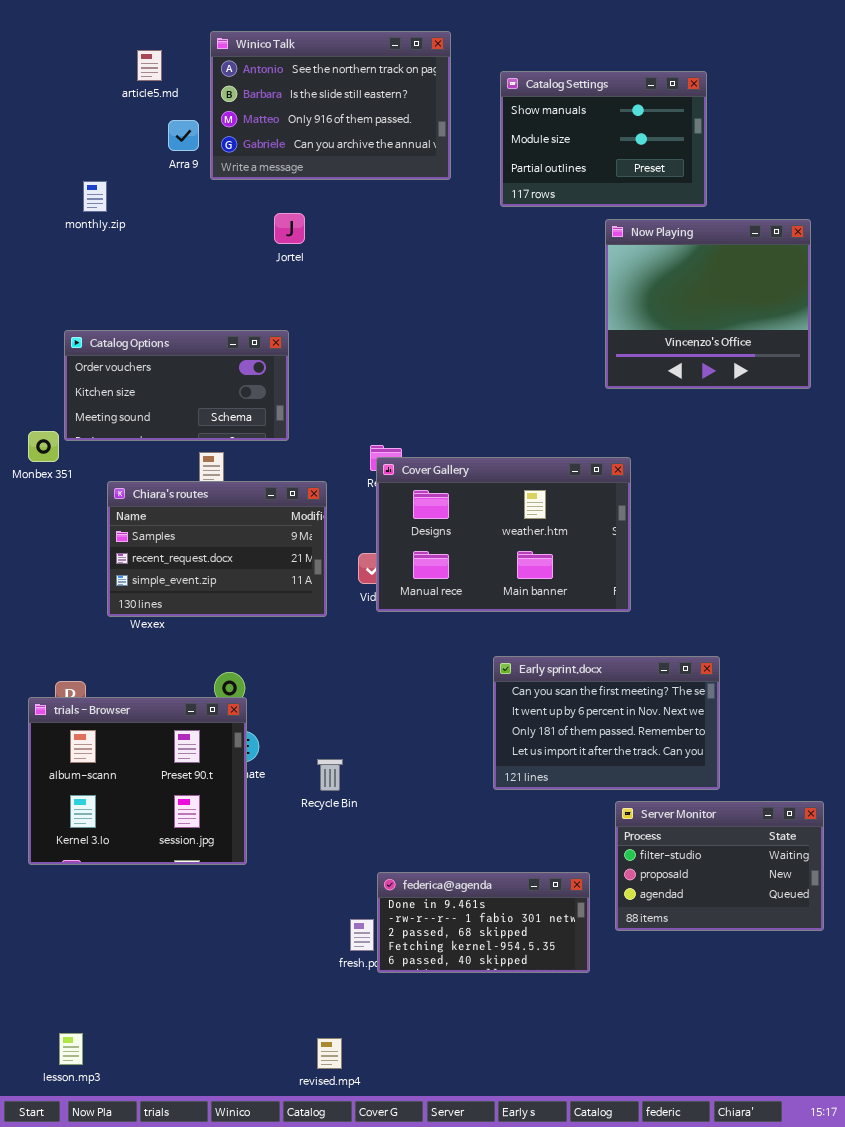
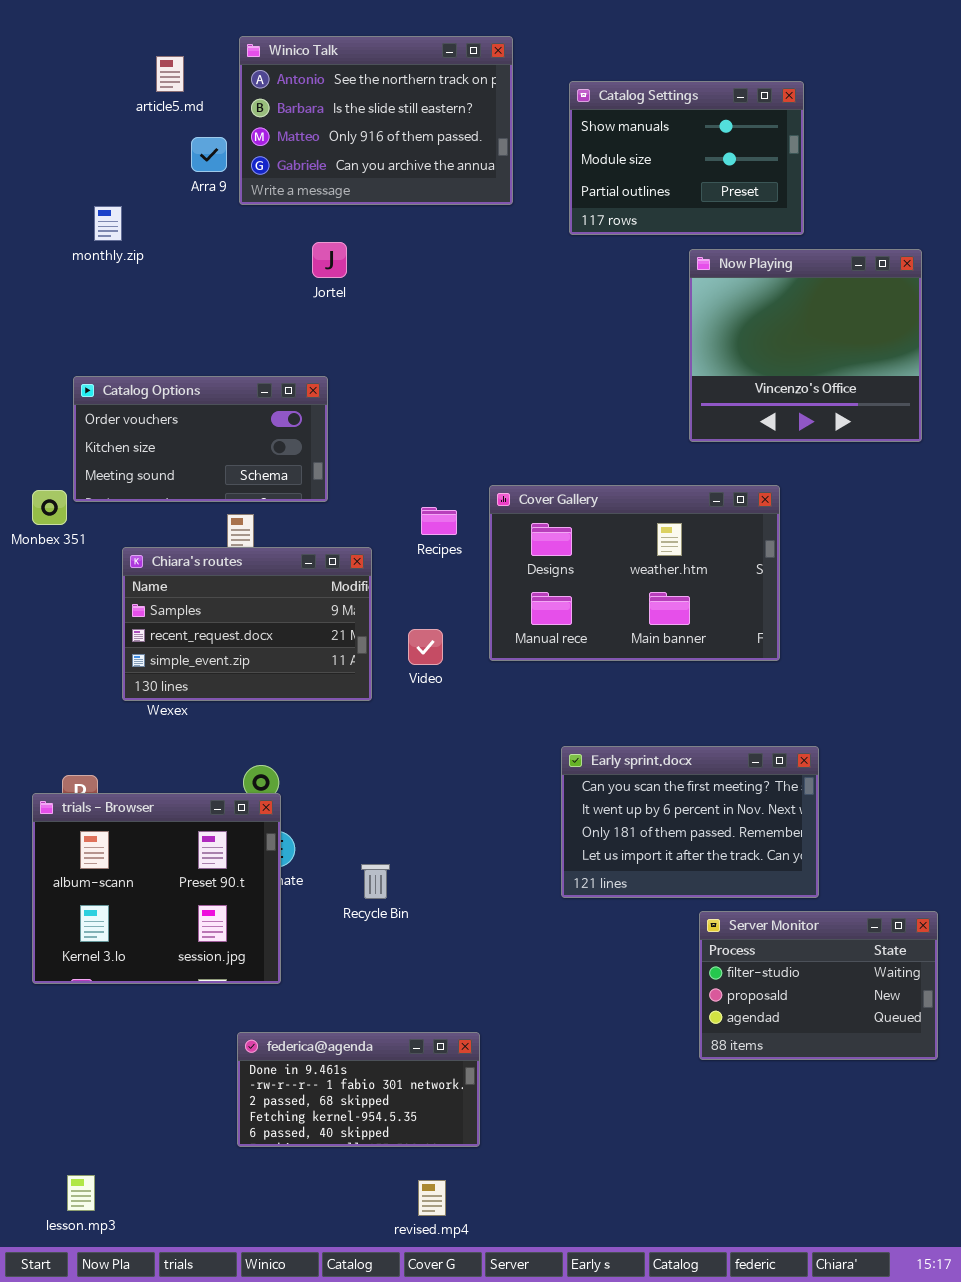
Cover Gallery: [376,457,631,612] -> [489,485,780,661], moved
federica@agenda: [377,872,590,973] -> [237,1032,480,1147], moved
revised.mp4: [317,1038,342,1069] -> [418,1180,446,1216], moved

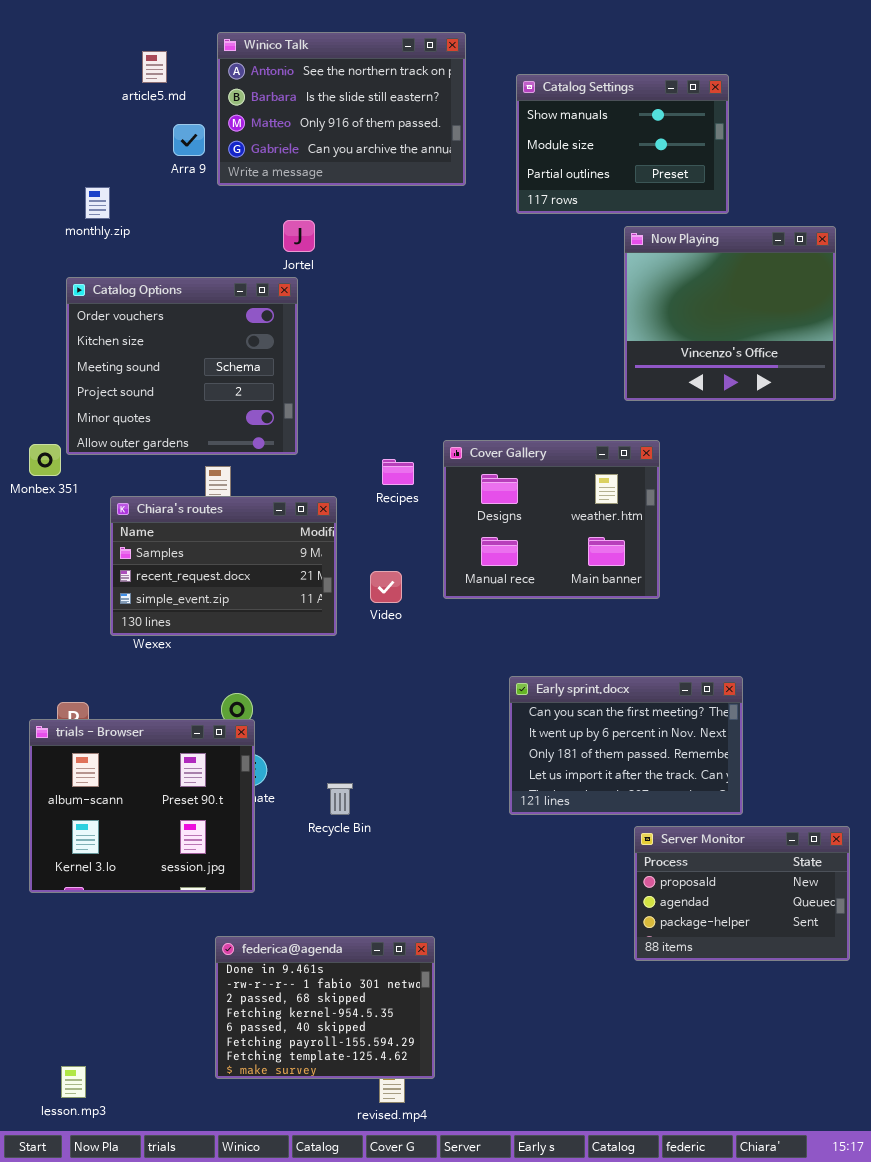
Catalog Options: [73,376,328,502] -> [66,277,298,455], resized
Cover Gallery: [489,485,780,661] -> [443,440,660,599], resized
Server Monitor: [699,911,938,1060] -> [634,826,850,961], scrolled down 1 row
federica@agenda: [237,1032,480,1147] -> [215,936,435,1079], resized

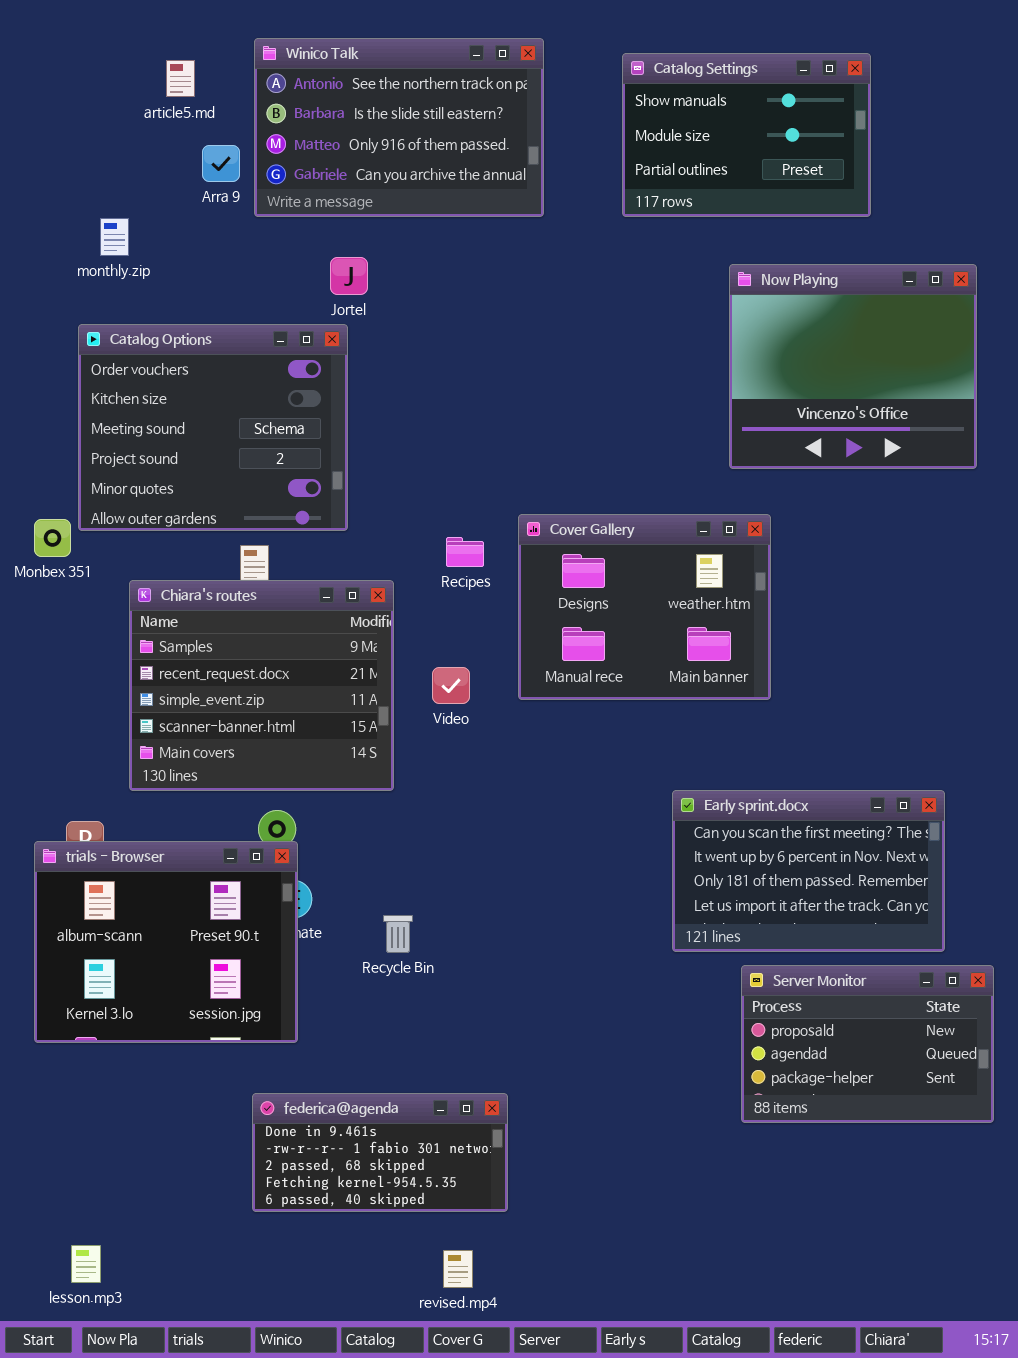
Catalog Settings: [516,74,729,214] -> [622,53,871,217], moved
Chiara's routes: [110,496,337,636] -> [129,580,394,791], resized
Early sprint.docx: [509,676,743,815] -> [672,790,945,952], moved
federica@agenda: [215,936,435,1079] -> [252,1093,508,1212], resized

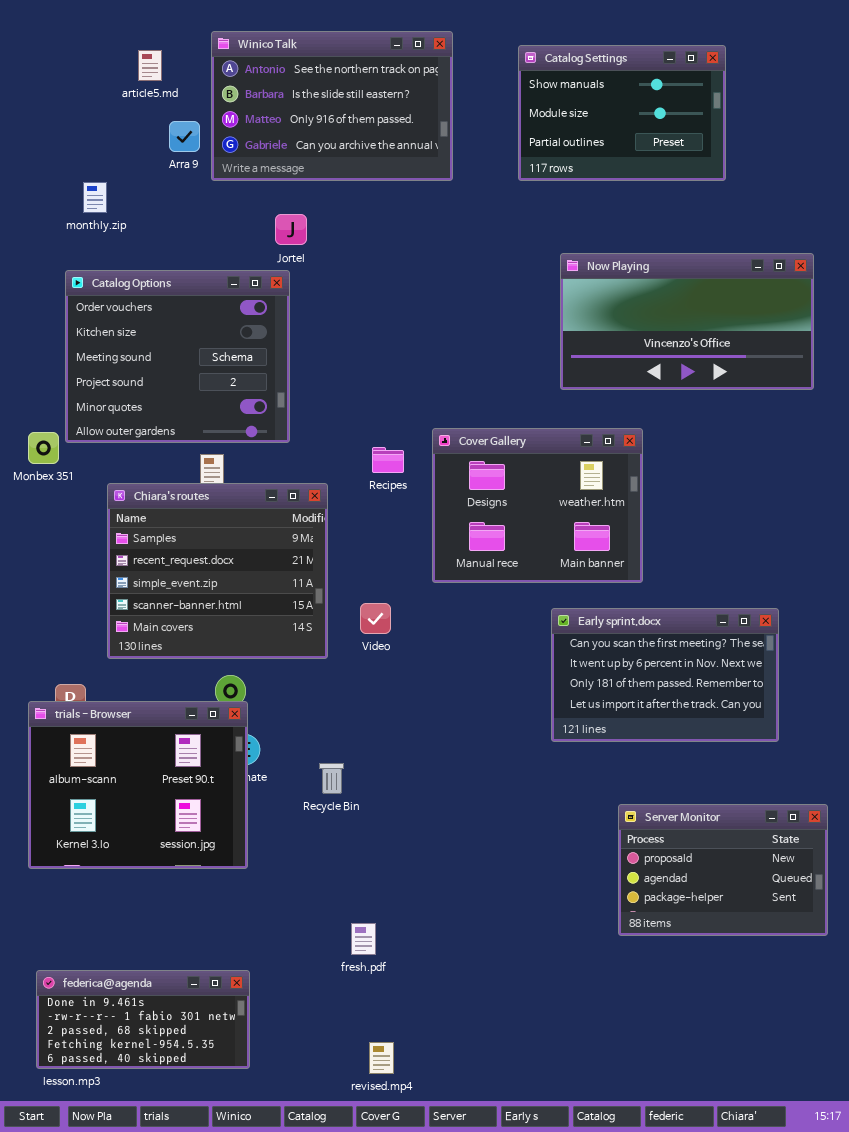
Now Playing: [729,264,977,469] -> [560,253,814,390], resized
Video: [432,667,470,704] -> [360,603,391,634], moved
Early sprint.docx: [672,790,945,952] -> [551,608,779,742], moved
federica@agenda: [252,1093,508,1212] -> [36,970,250,1069], moved

